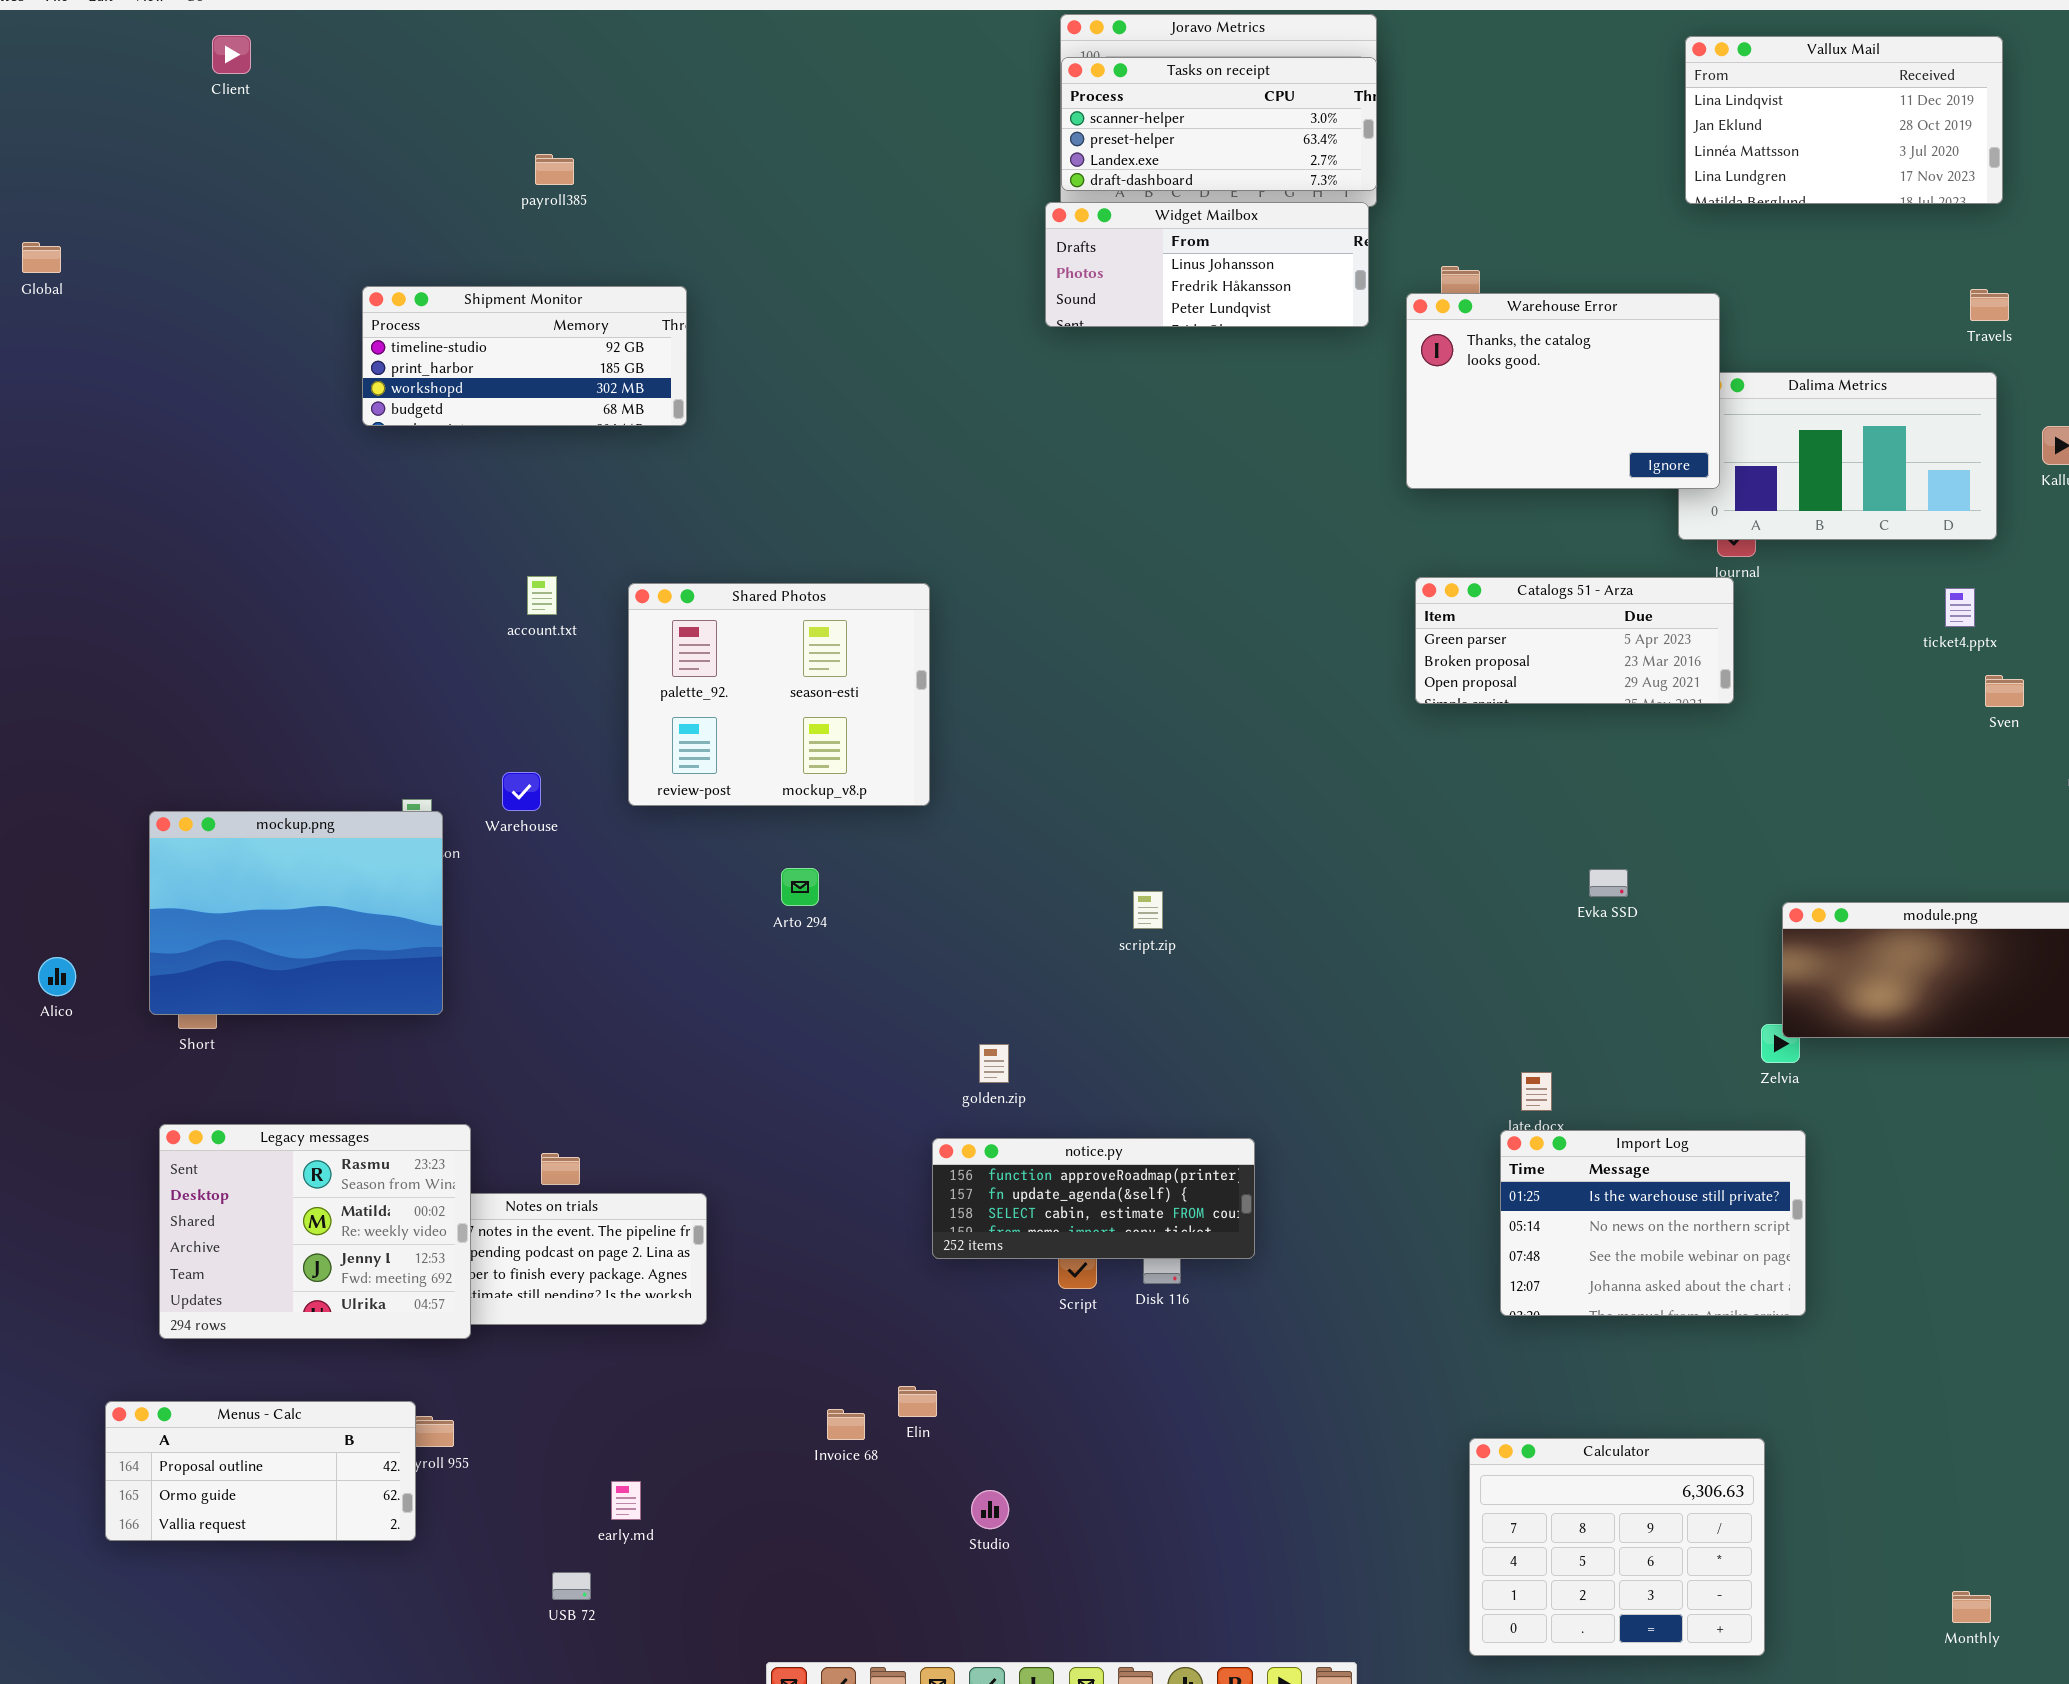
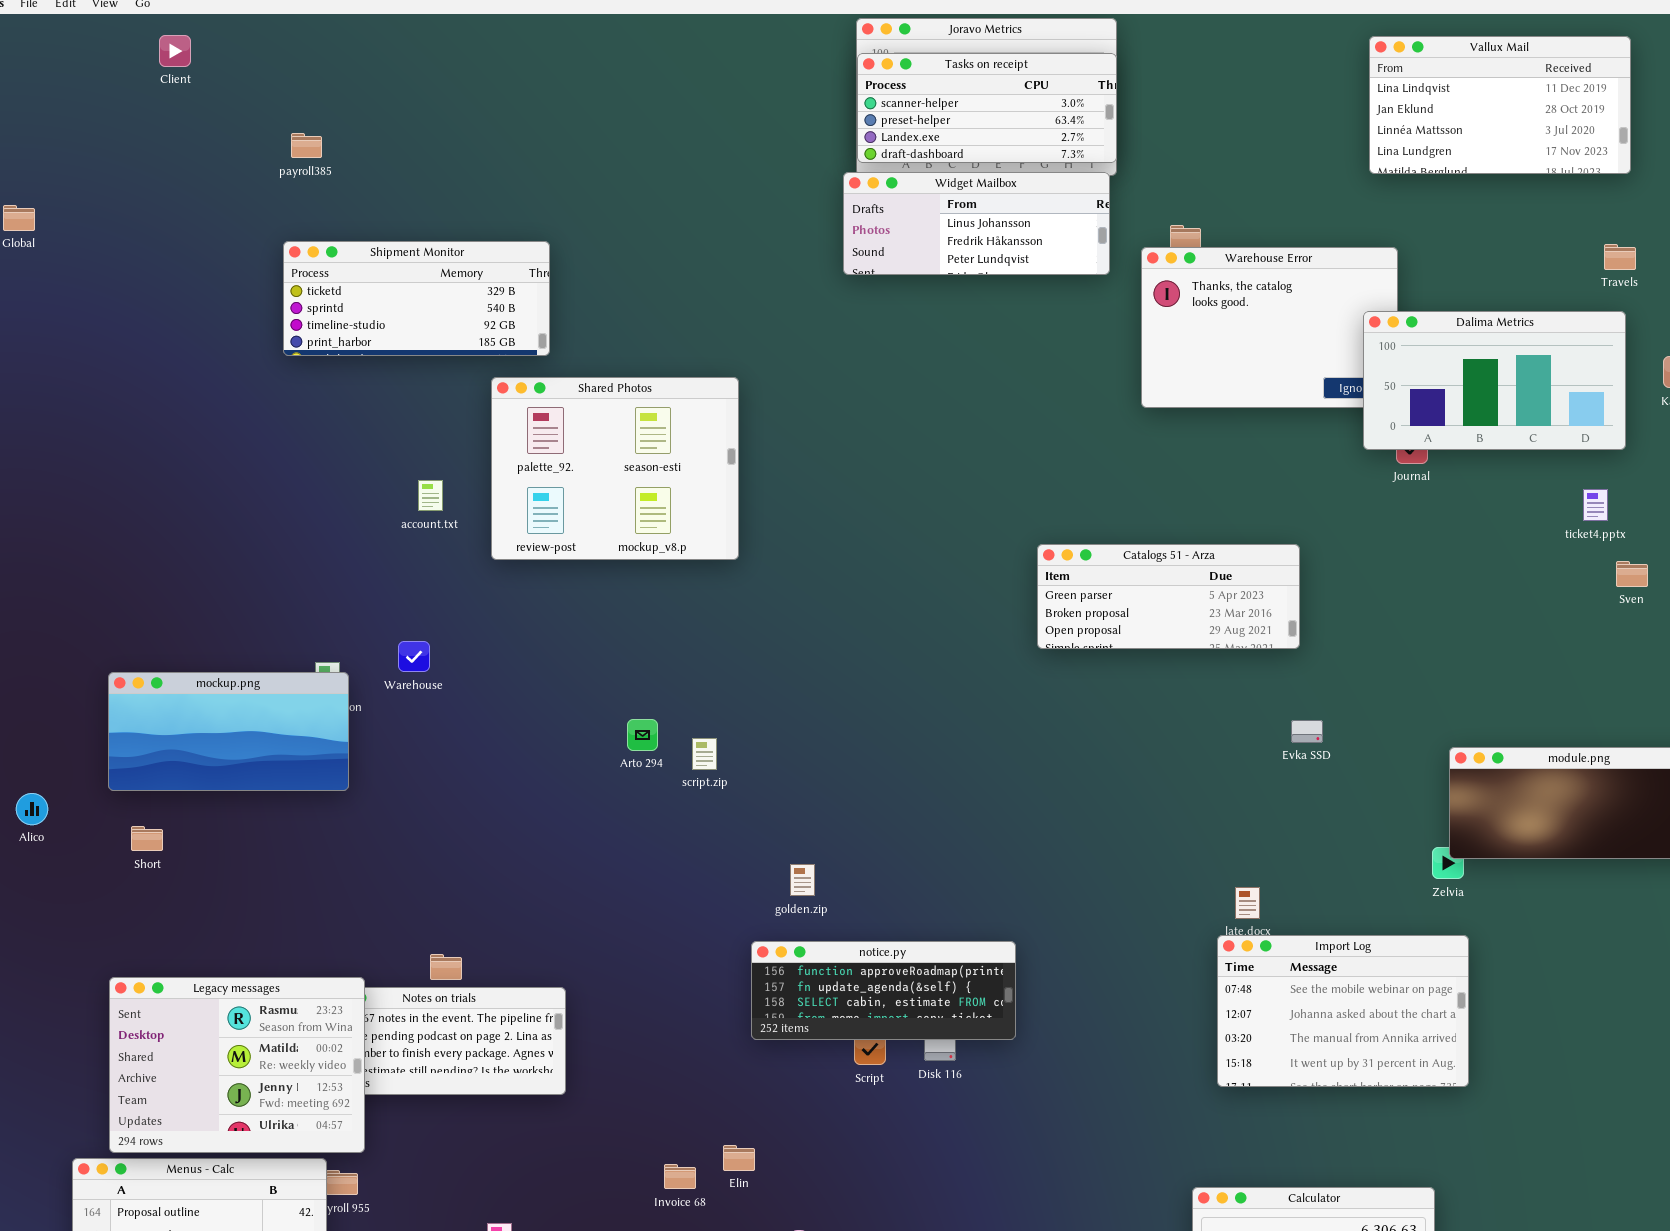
payroll385: [535,154,574,185] -> [291,133,322,158], moved
Shipment Monitor: [362,286,687,426] -> [283,241,550,356], scrolled up 2 rows
Dalima Metrics: [1678,372,1997,540] -> [1363,311,1626,450], raised
Catalogs 51 - Arza: [1415,577,1734,704] -> [1037,544,1300,649], moved
Shared Photos: [628,583,930,806] -> [491,377,739,560], moved
mockup.png: [149,811,443,1015] -> [108,672,349,791], resized
script.zip: [1133,891,1163,929] -> [692,738,717,770], moved
Legacy messages: [159,1124,471,1339] -> [109,977,365,1153], moved
Import Log: [1500,1130,1806,1316] -> [1217,935,1469,1087], scrolled down 2 rows

